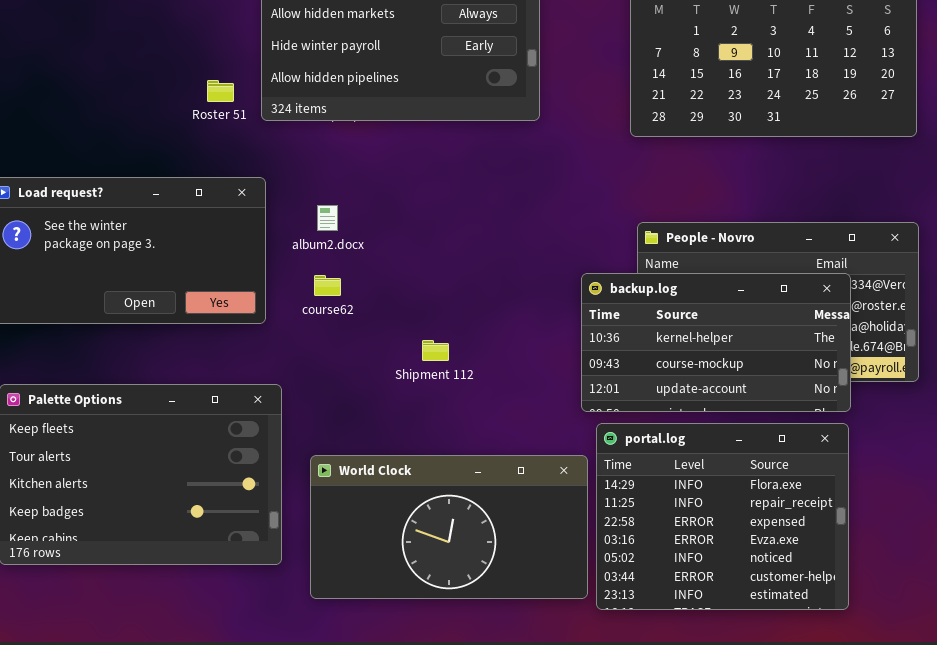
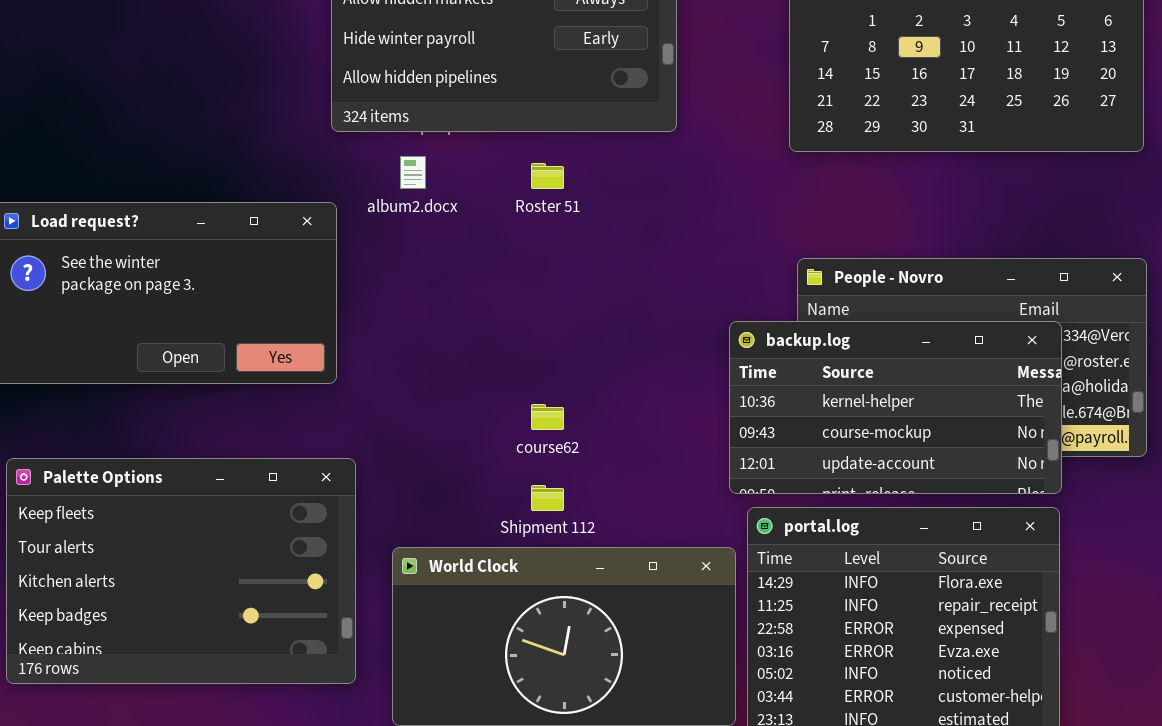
Roster 51: [207,80,234,102] -> [531,163,564,189], moved
album2.docx: [317,205,338,231] -> [400,156,426,189], moved
course62: [314,275,341,296] -> [531,404,564,430], moved
Shipment 112: [422,340,449,361] -> [531,485,564,511], moved

